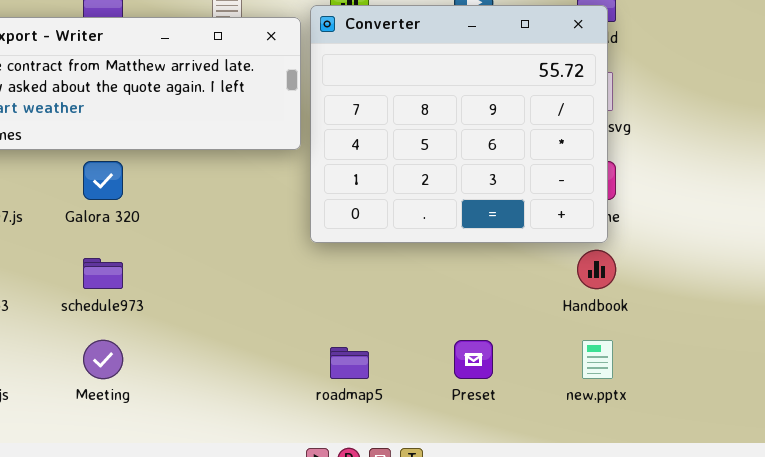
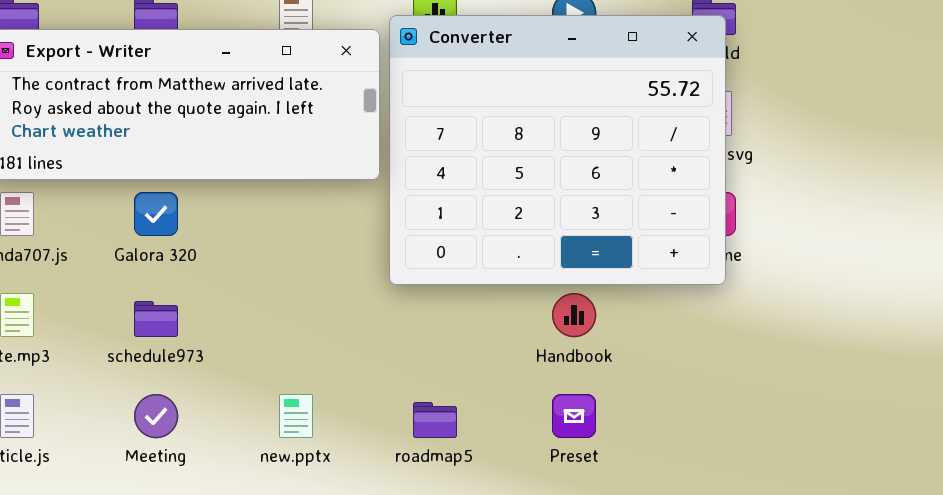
Handbook: [577,250,616,289] -> [552,293,596,337], moved
new.pptx: [582,340,613,379] -> [279,394,313,438], moved

